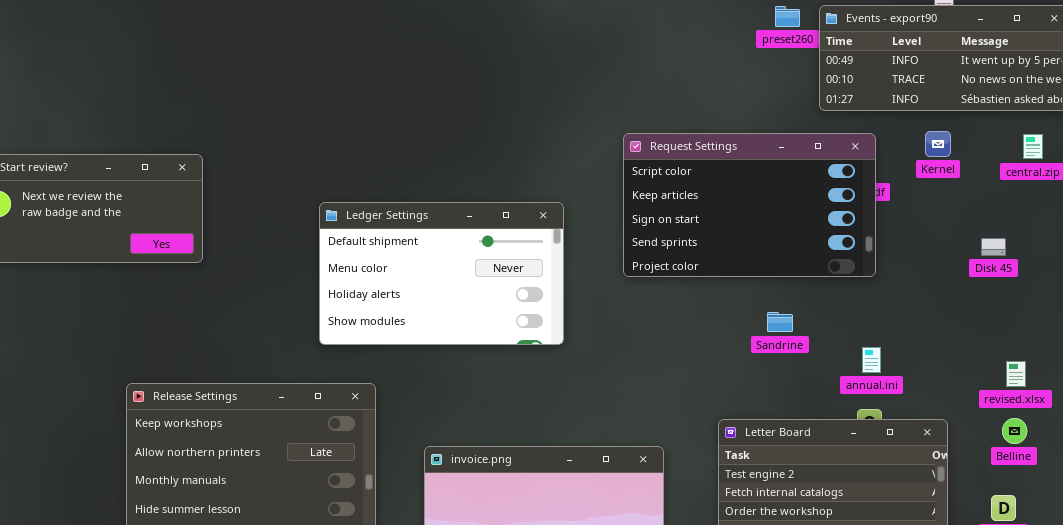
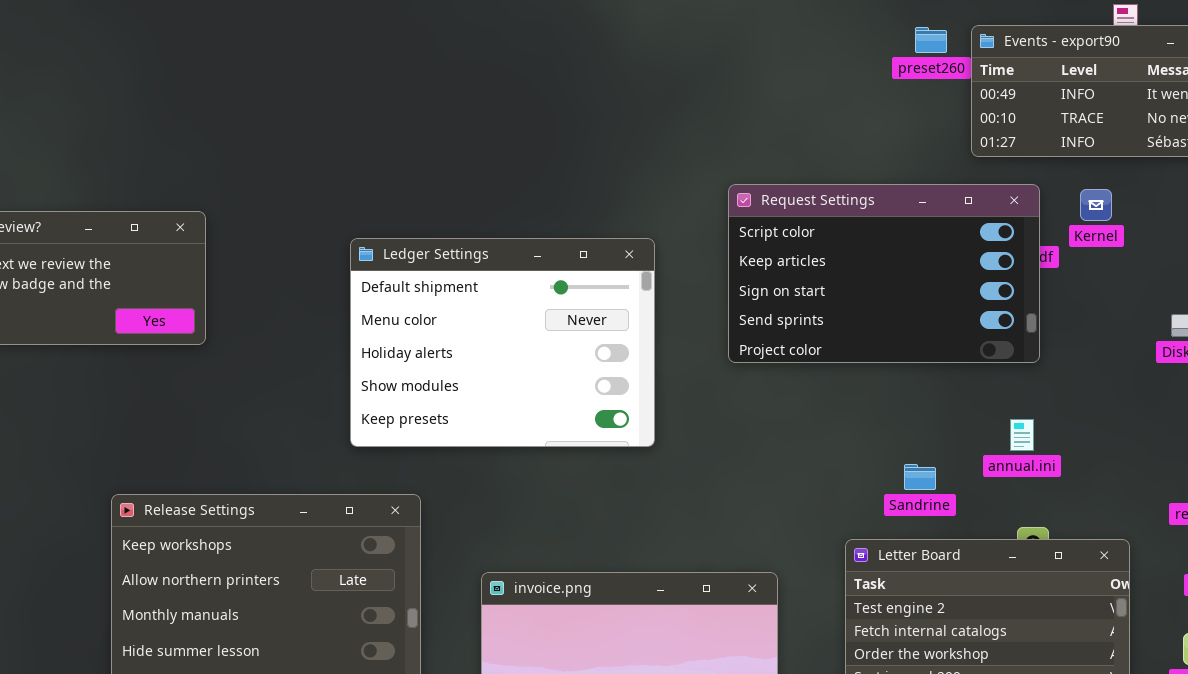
Kernel: [925,131,951,157] -> [1080,189,1112,221], moved
Ledger Settings: [319,202,564,345] -> [350,238,655,447], resized
Sandrine: [767,312,793,332] -> [904,464,936,490], moved
annual.ini: [862,347,881,373] -> [1010,419,1034,451], moved

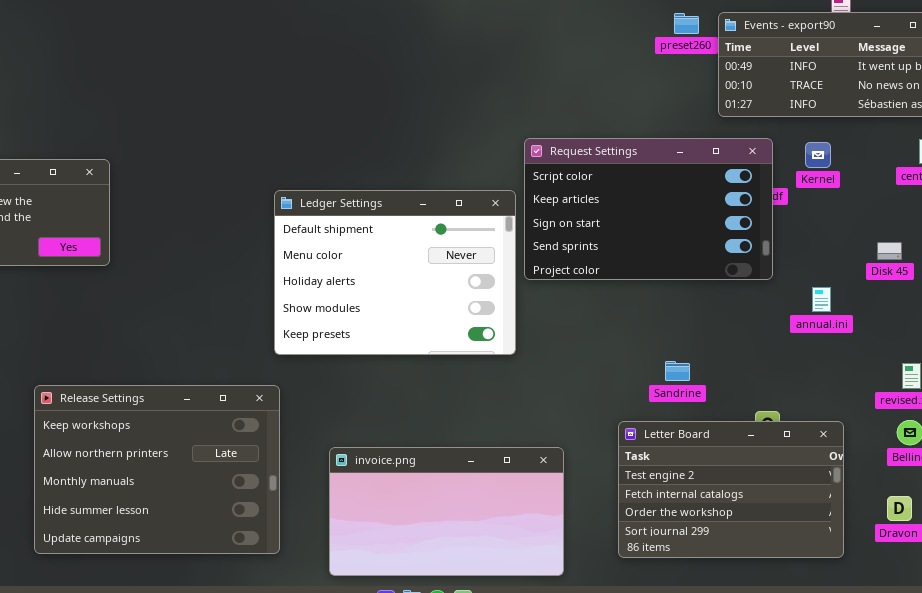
Ledger Settings: [350,238,655,447] -> [274,190,516,355], moved
annual.ini: [1010,419,1034,451] -> [812,287,831,312], moved

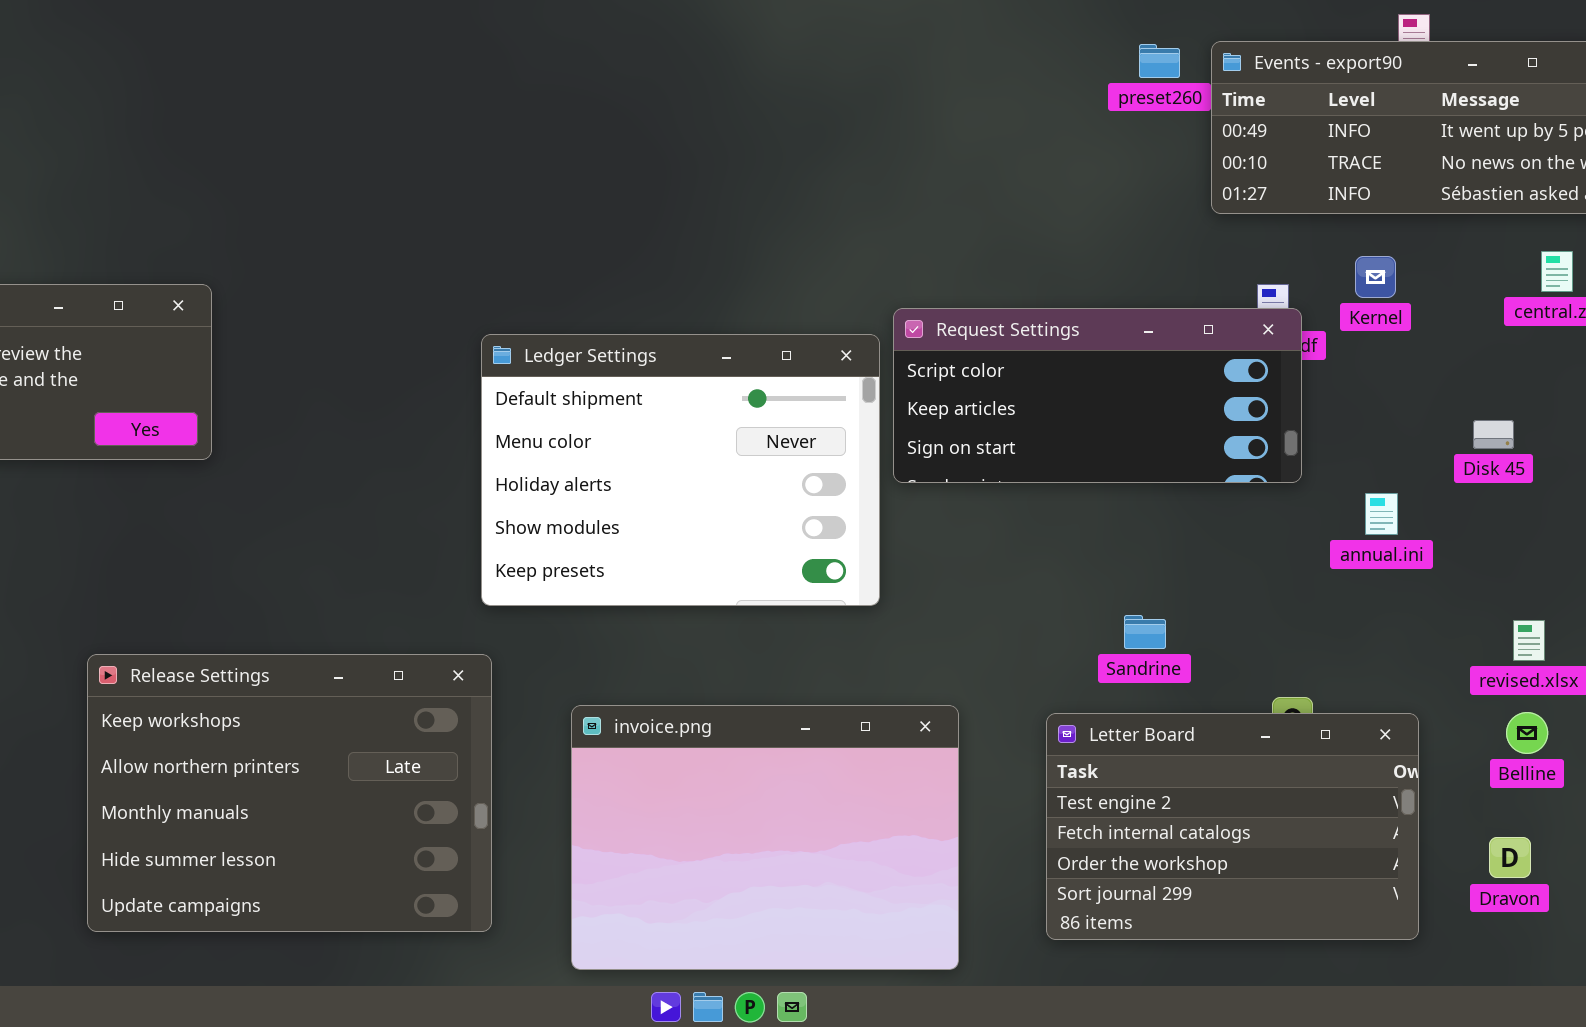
Request Settings: [524,138,773,280] -> [893,308,1302,483], resized
invoice.png: [329,447,564,576] -> [571,705,959,970], resized

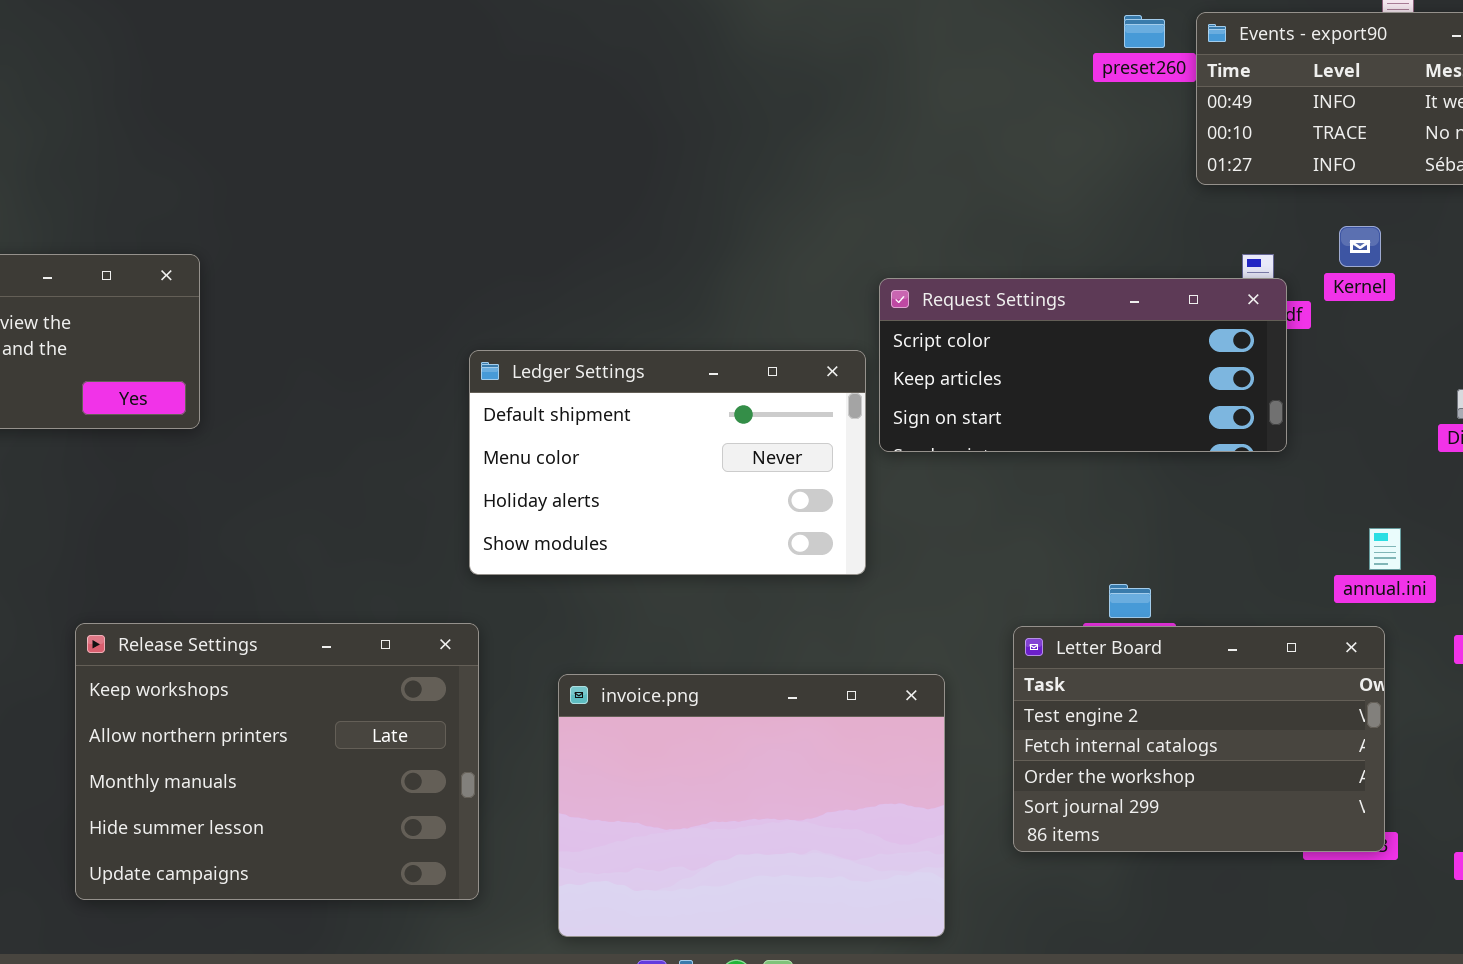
Ledger Settings: [481,334,880,606] -> [469,350,866,575], resized
annual.ini: [1365,493,1398,535] -> [1369,528,1401,570], moved
Letter Board: [1046,713,1419,940] -> [1013,626,1385,852], moved

